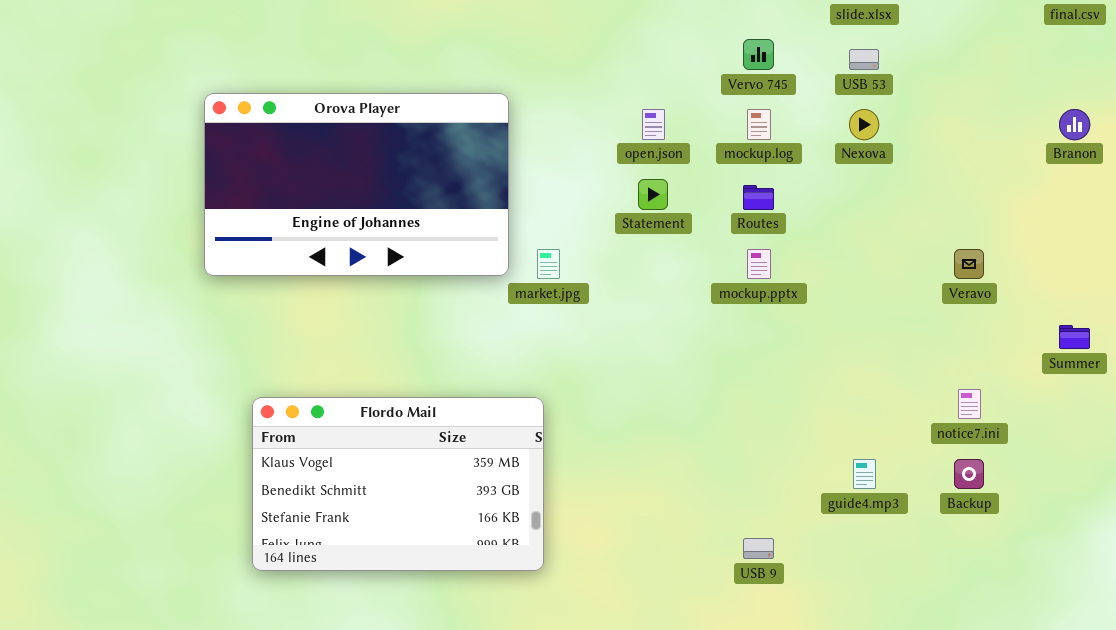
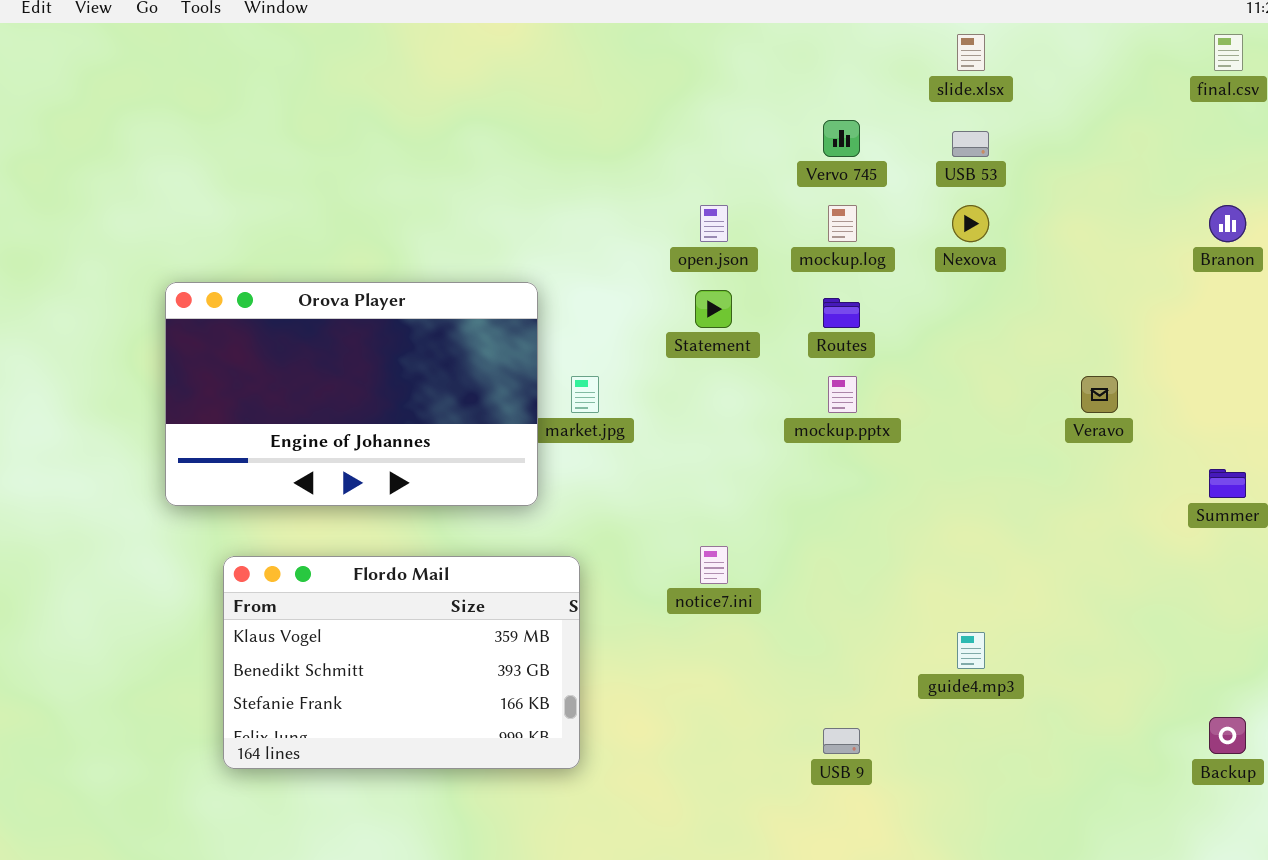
Orova Player: [204,93,509,276] -> [165,282,538,506], moved
notice7.ini: [958,389,981,419] -> [700,546,728,584], moved
Backup: [954,459,984,489] -> [1209,717,1246,754], moved

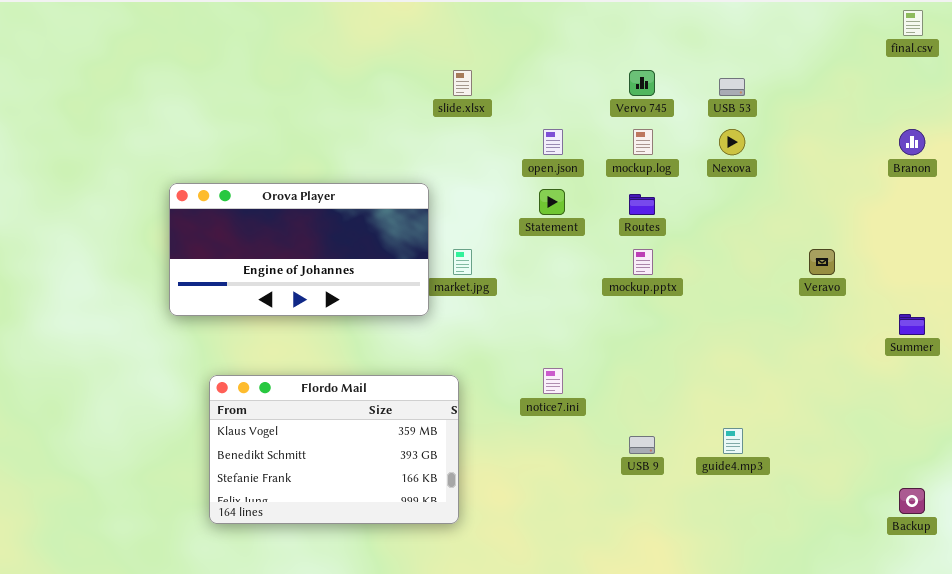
slide.xlsx: [957,34,985,71] -> [453,70,472,96], moved
Orova Player: [165,282,538,506] -> [169,183,429,316], resized
USB 9: [823,728,860,754] -> [629,436,655,454], moved

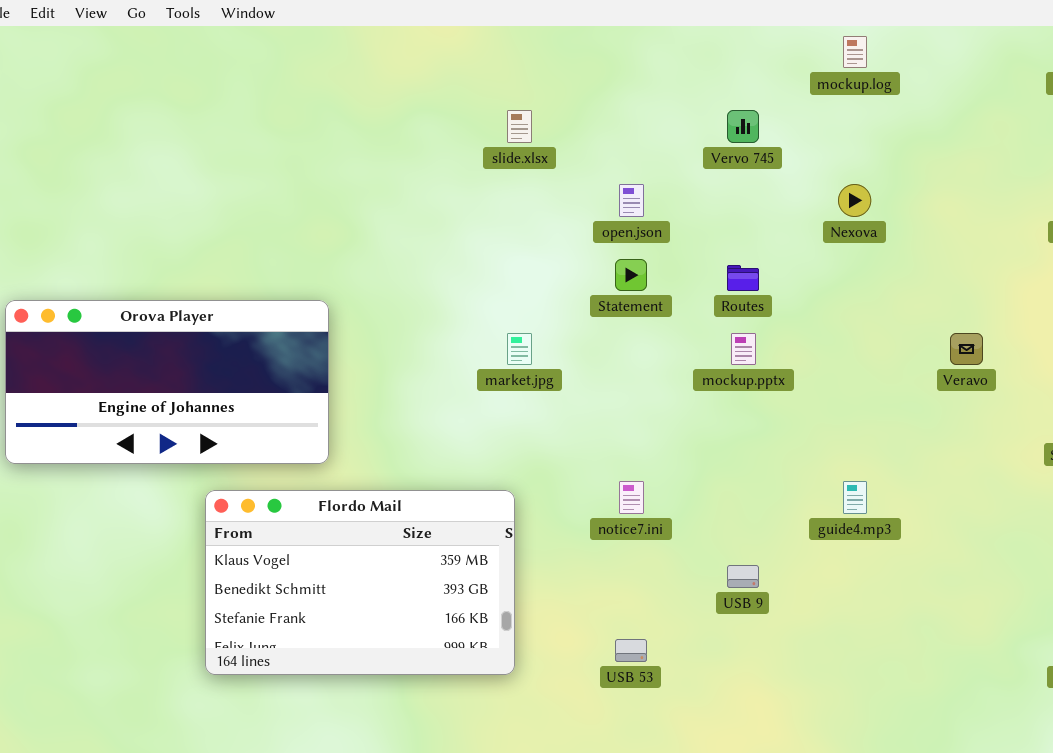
USB 53: [719,78,745,96] -> [615,639,647,662], moved
mockup.log: [633,129,653,155] -> [843,36,867,68], moved
Orova Player: [169,183,429,316] -> [5,300,329,464], moved
guide4.mp3: [723,428,743,454] -> [843,481,867,514], moved

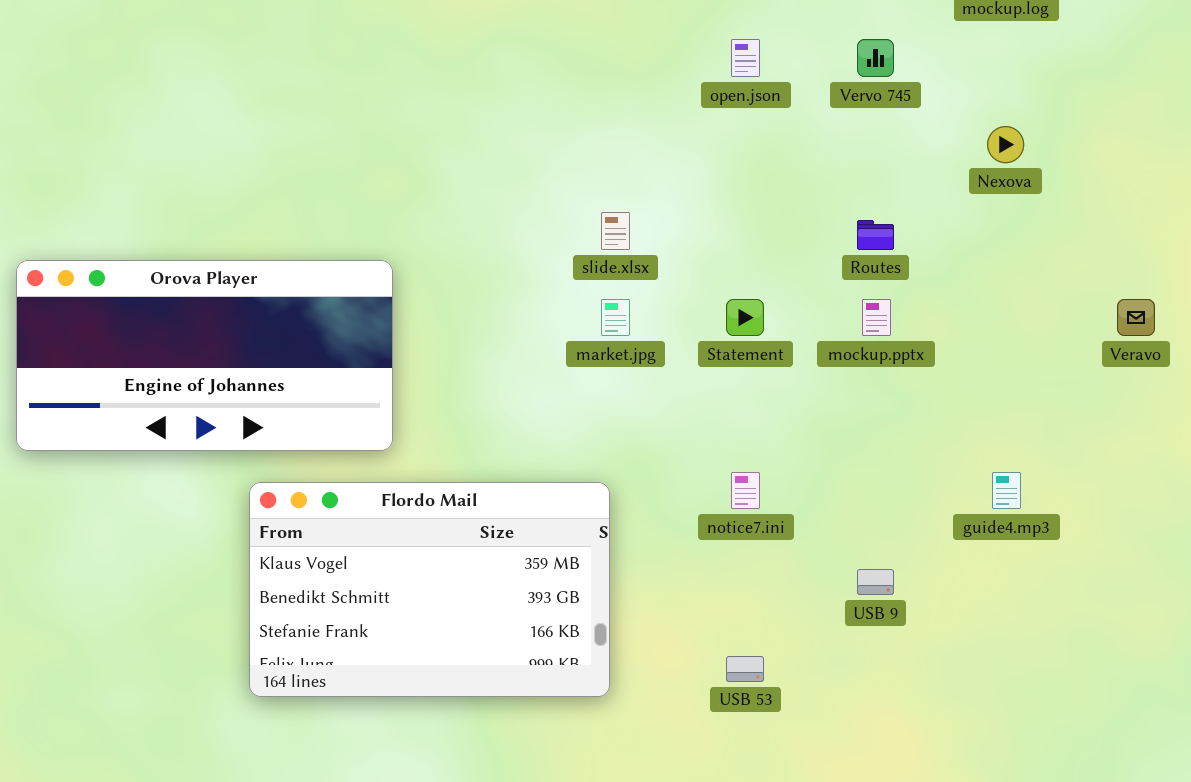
slide.xlsx: [507,110,532,143] -> [601,212,630,250], moved
open.json: [619,184,644,217] -> [731,39,760,77], moved
Statement: [615,259,647,291] -> [726,299,764,336], moved

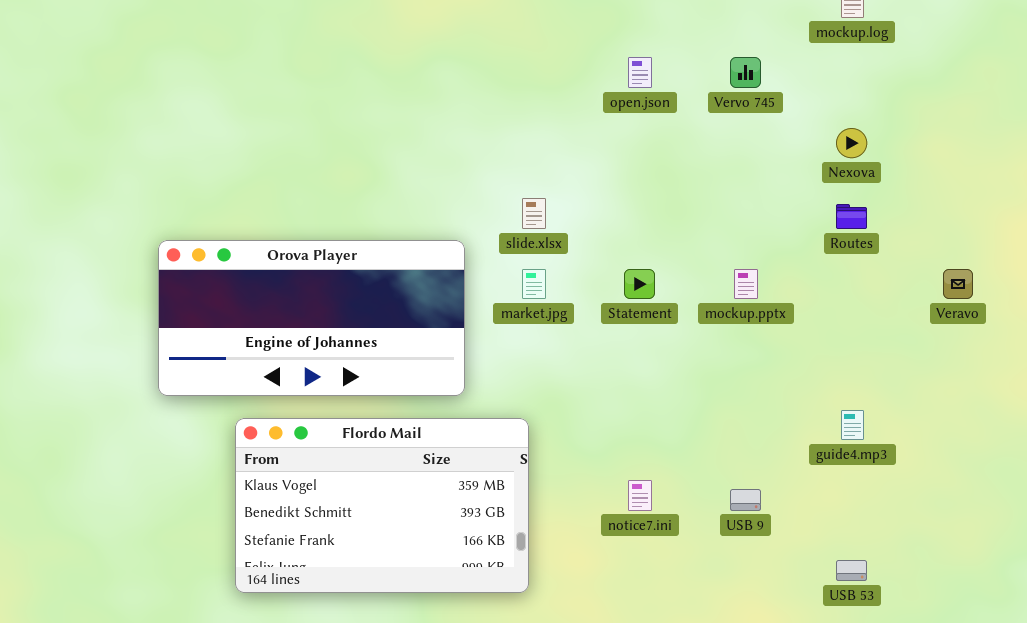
Routes: [857,220,894,250] -> [836,204,867,229], moved
Orova Player: [16,260,393,451] -> [158,240,465,396], moved
notice7.ini: [731,472,760,509] -> [628,480,652,511], moved
USB 53: [726,656,764,682] -> [836,560,867,581], moved

